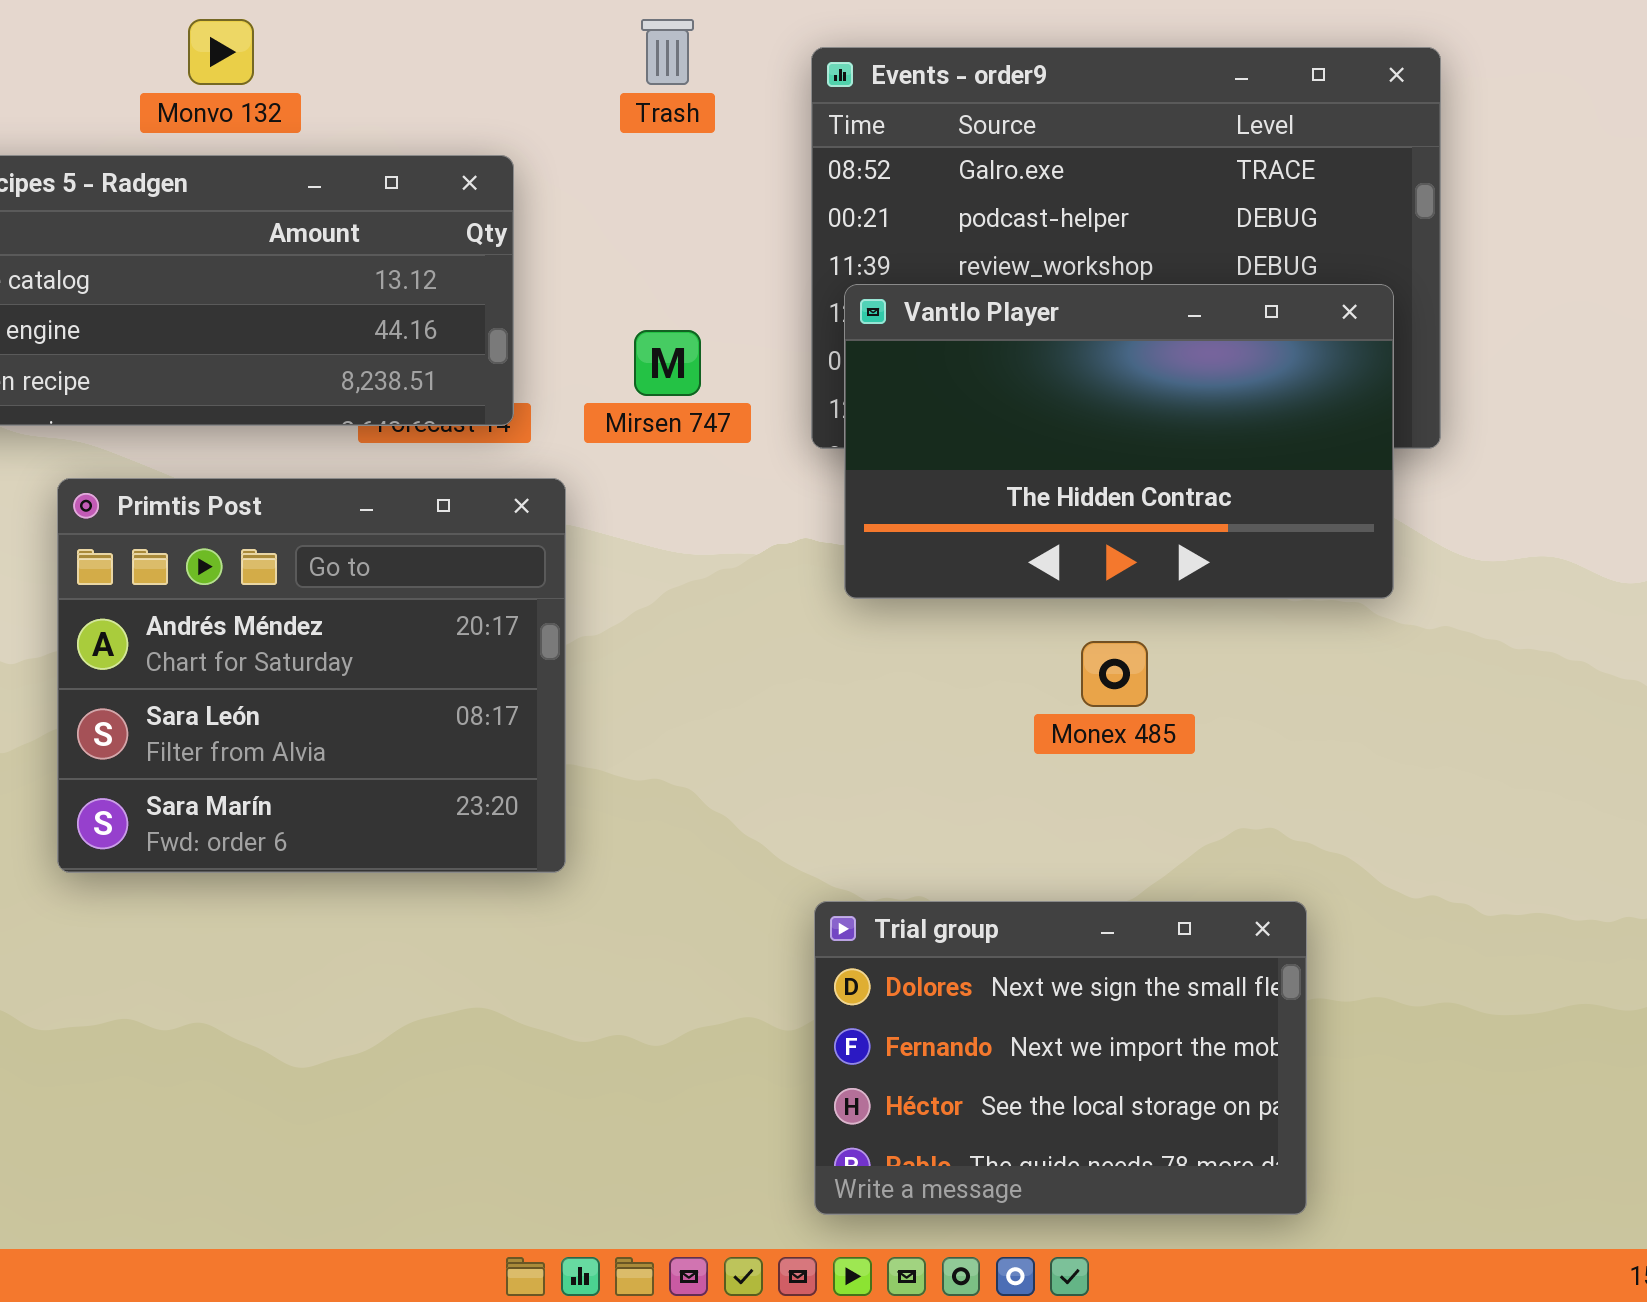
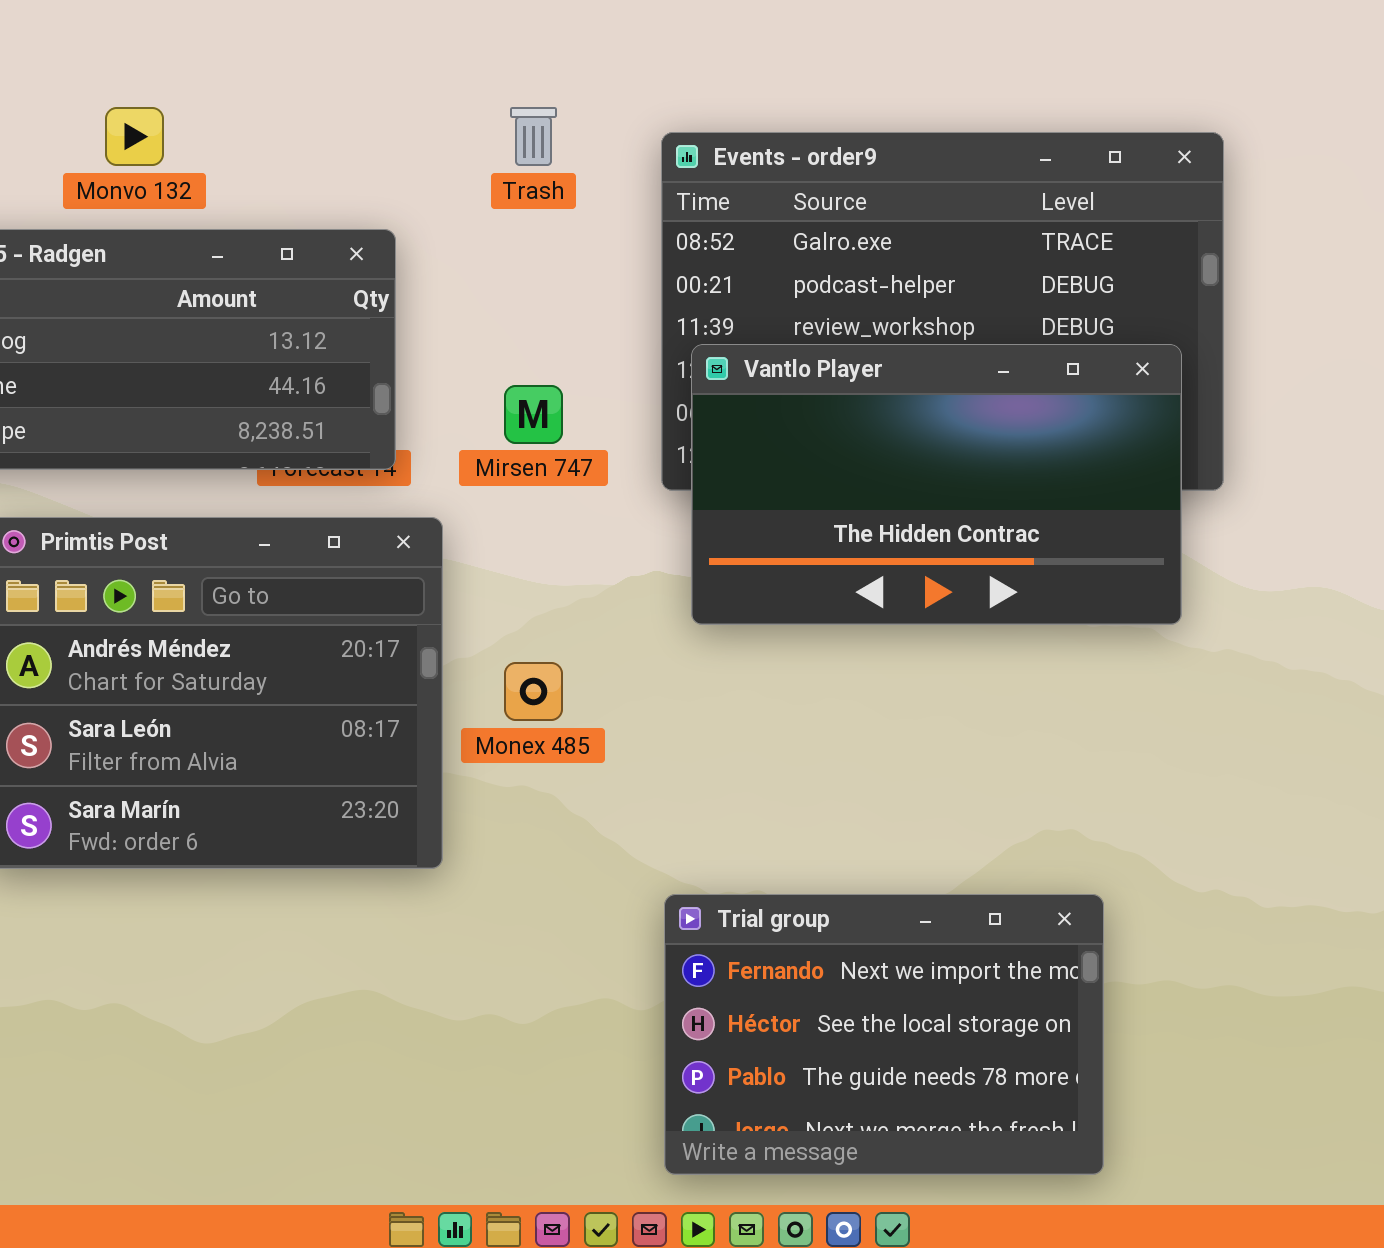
Monex 485: [1081,641,1148,707] -> [504,662,563,721], moved
Trial group: [814,901,1307,1215] -> [664,894,1104,1175], scrolled down 1 row

